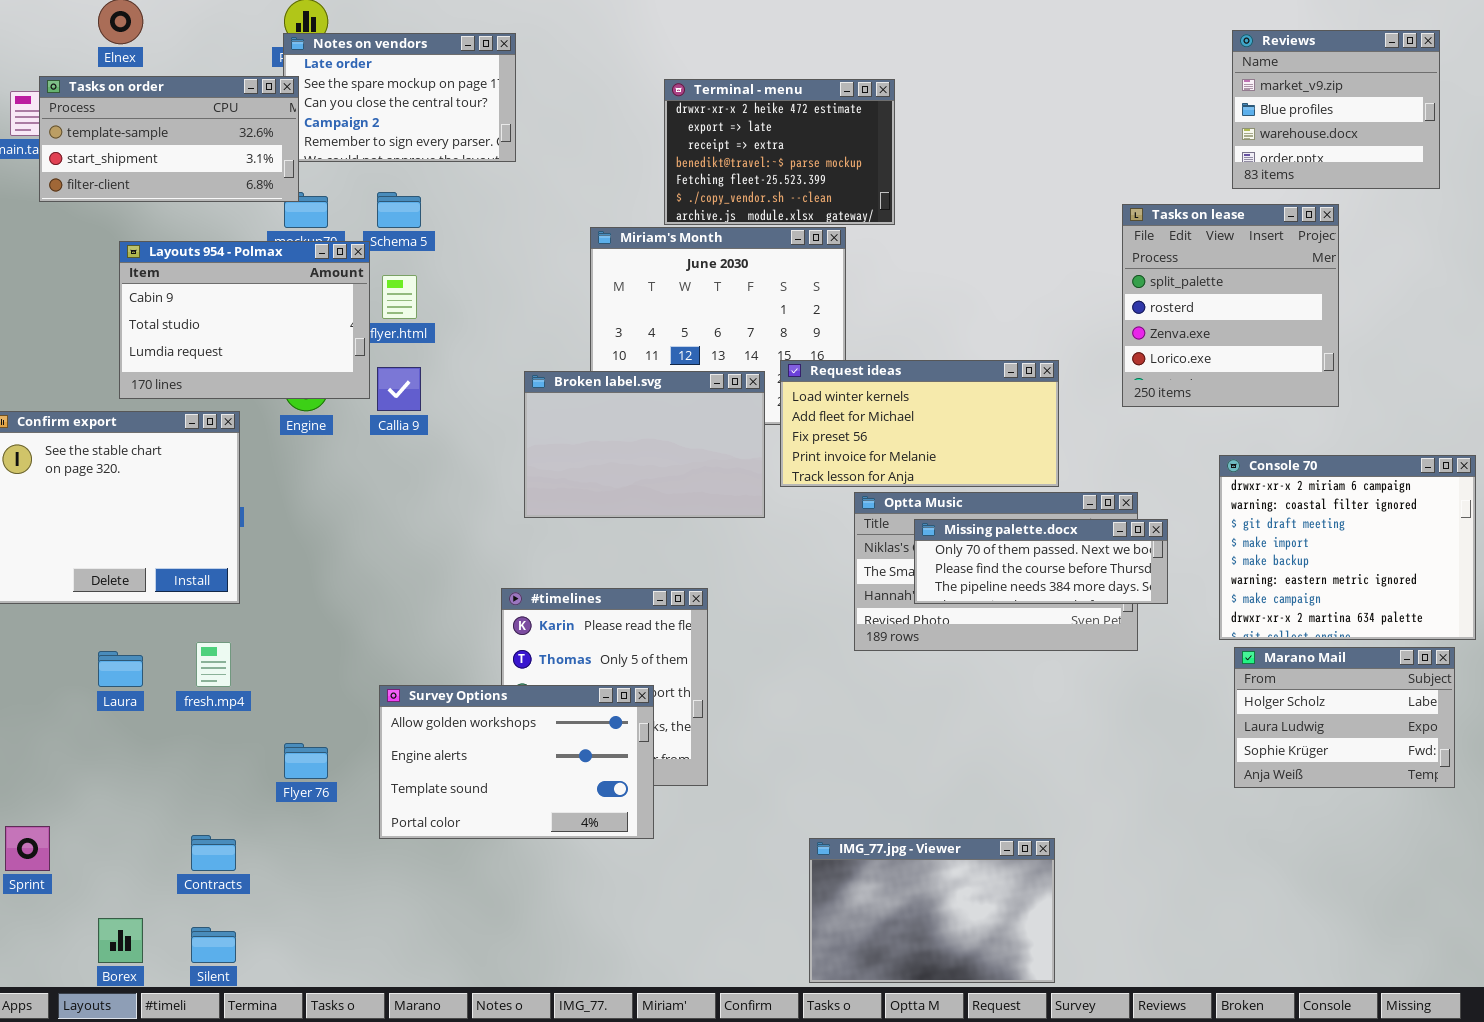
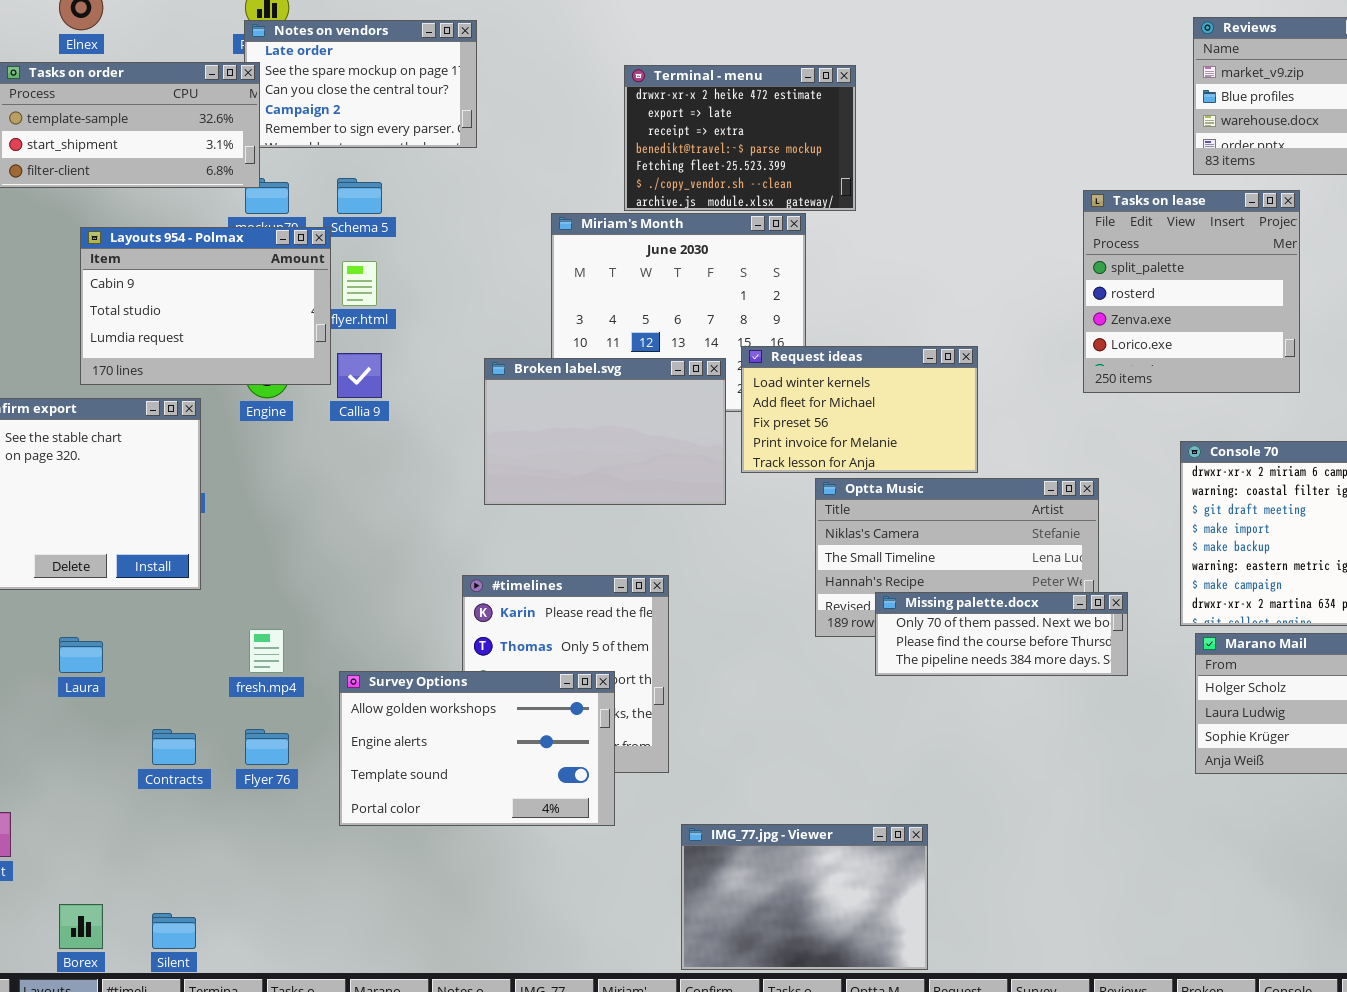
Request ideas: [780,360,1059,487] -> [741,346,978,473], resized
Missing palette.docx: [914,519,1168,604] -> [875,592,1128,676], moved
fresh.mp4: [196,642,231,687] -> [249,629,284,673], moved
Contracts: [191,835,236,871] -> [152,729,196,765], moved
IMG_77.jpg - Viewer: [809,838,1055,983] -> [681,824,928,970], moved

